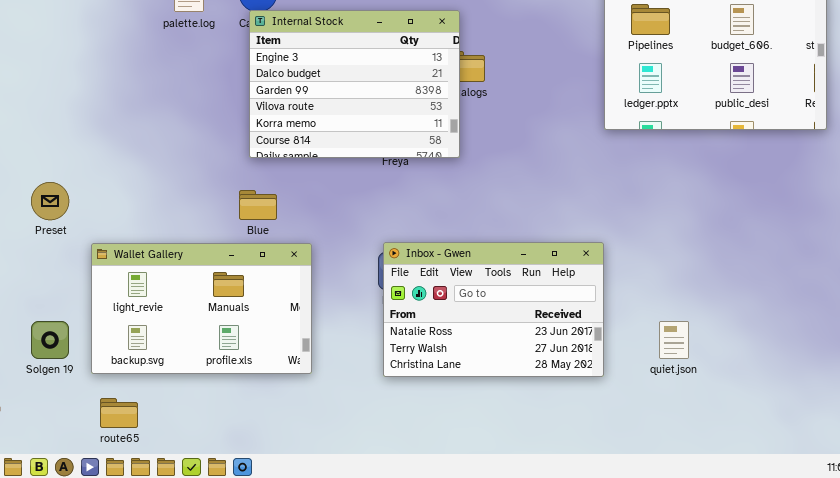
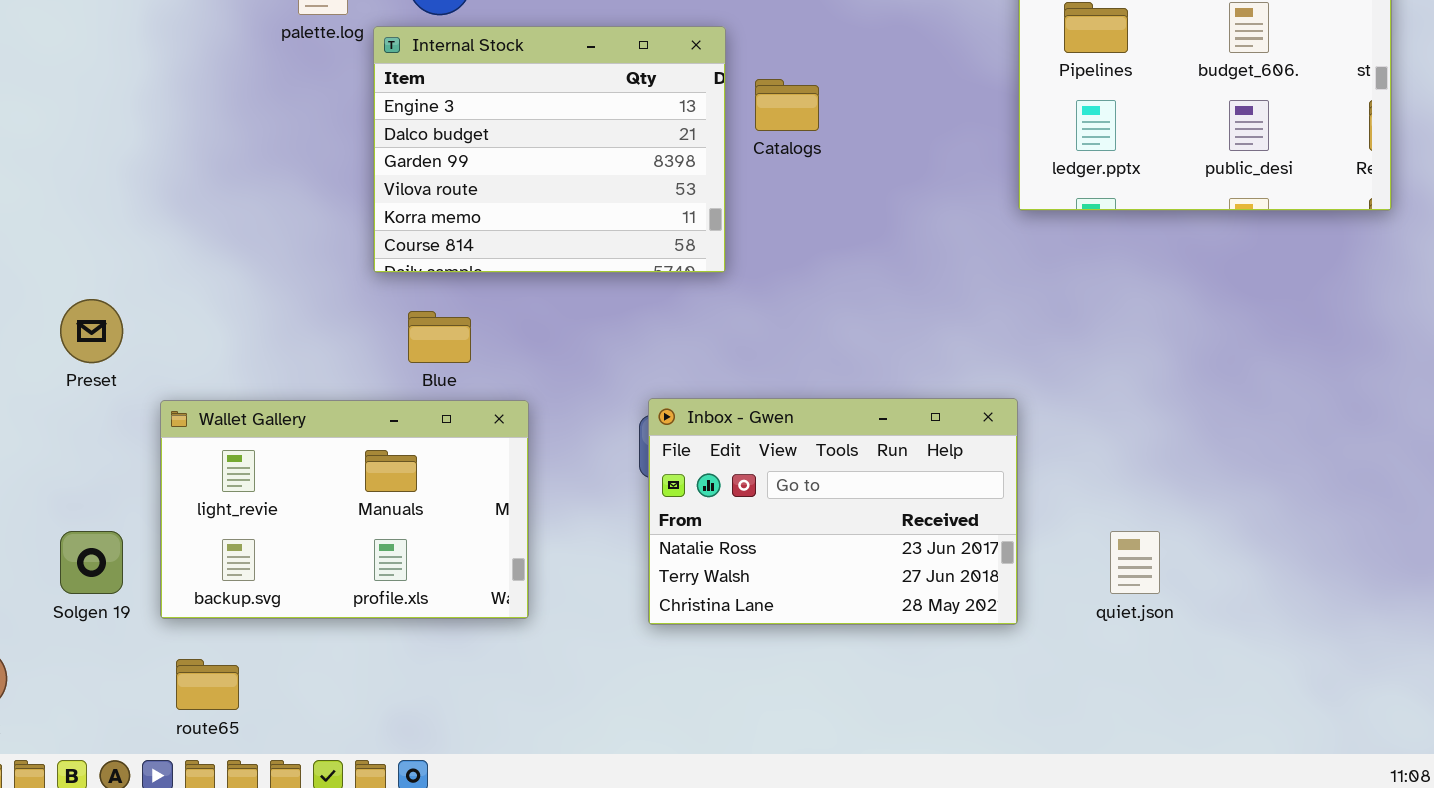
Internal Stock: [249,10,460,158] -> [373,26,726,273], moved

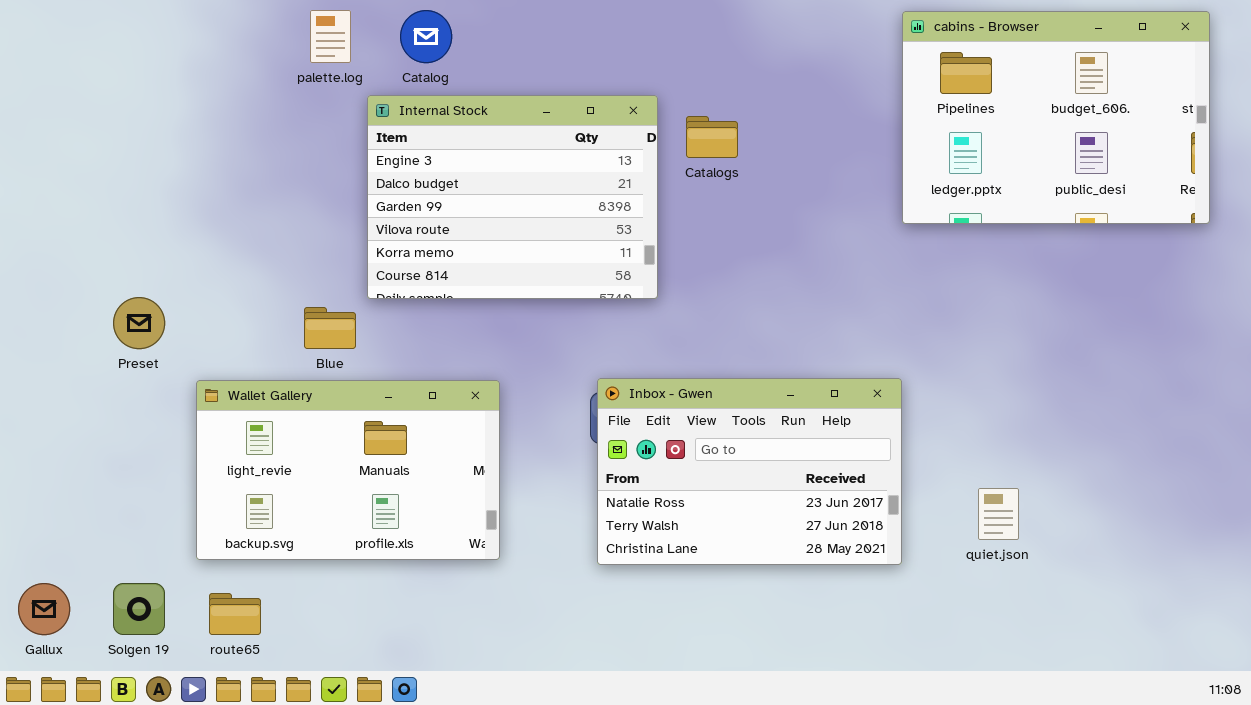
Internal Stock: [373,26,726,273] -> [367,95,658,299], moved
Blue: [408,311,471,363] -> [304,307,356,349], moved
Solgen 19: [60,531,123,594] -> [113,583,165,635], moved

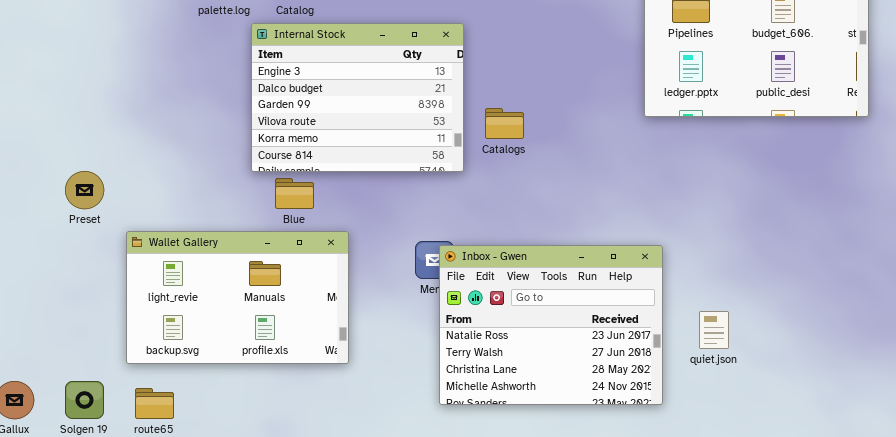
Catalogs: [686,116,738,158] -> [485,108,524,139], moved
Blue: [304,307,356,349] -> [275,178,314,209], moved
Inbox - Gwen: [597,378,902,565] -> [439,245,663,405], moved, resized

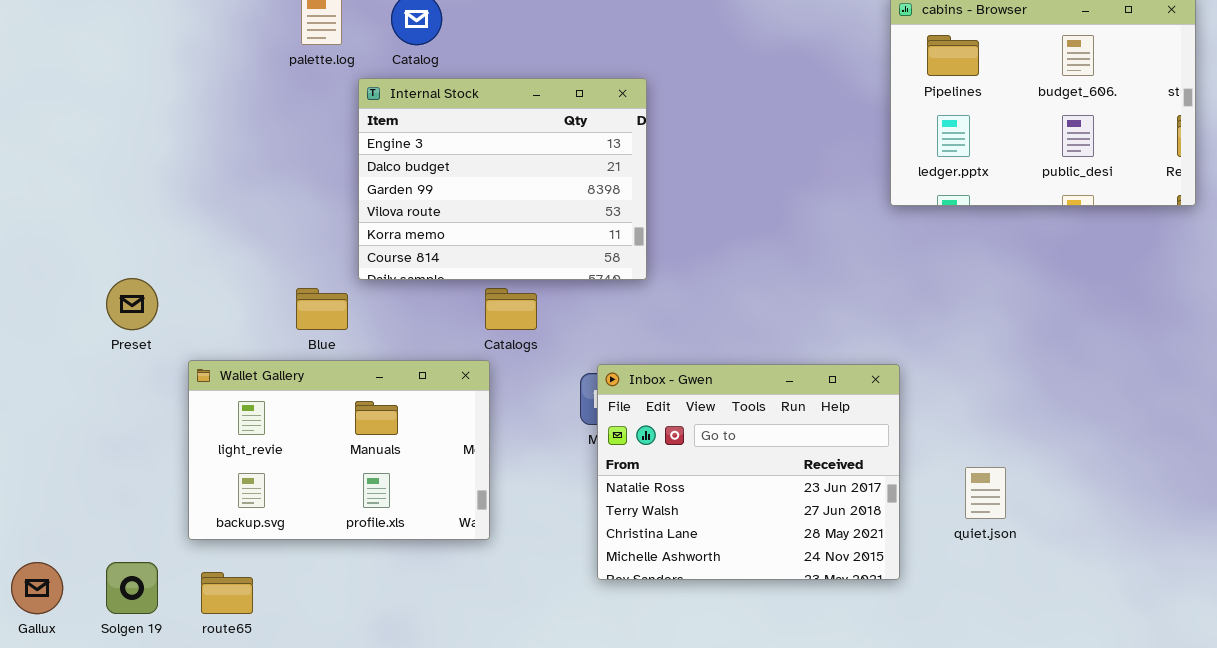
Catalogs: [485,108,524,139] -> [485,288,537,330], moved
Blue: [275,178,314,209] -> [296,288,348,330], moved
Inbox - Gwen: [439,245,663,405] -> [597,364,900,580], moved

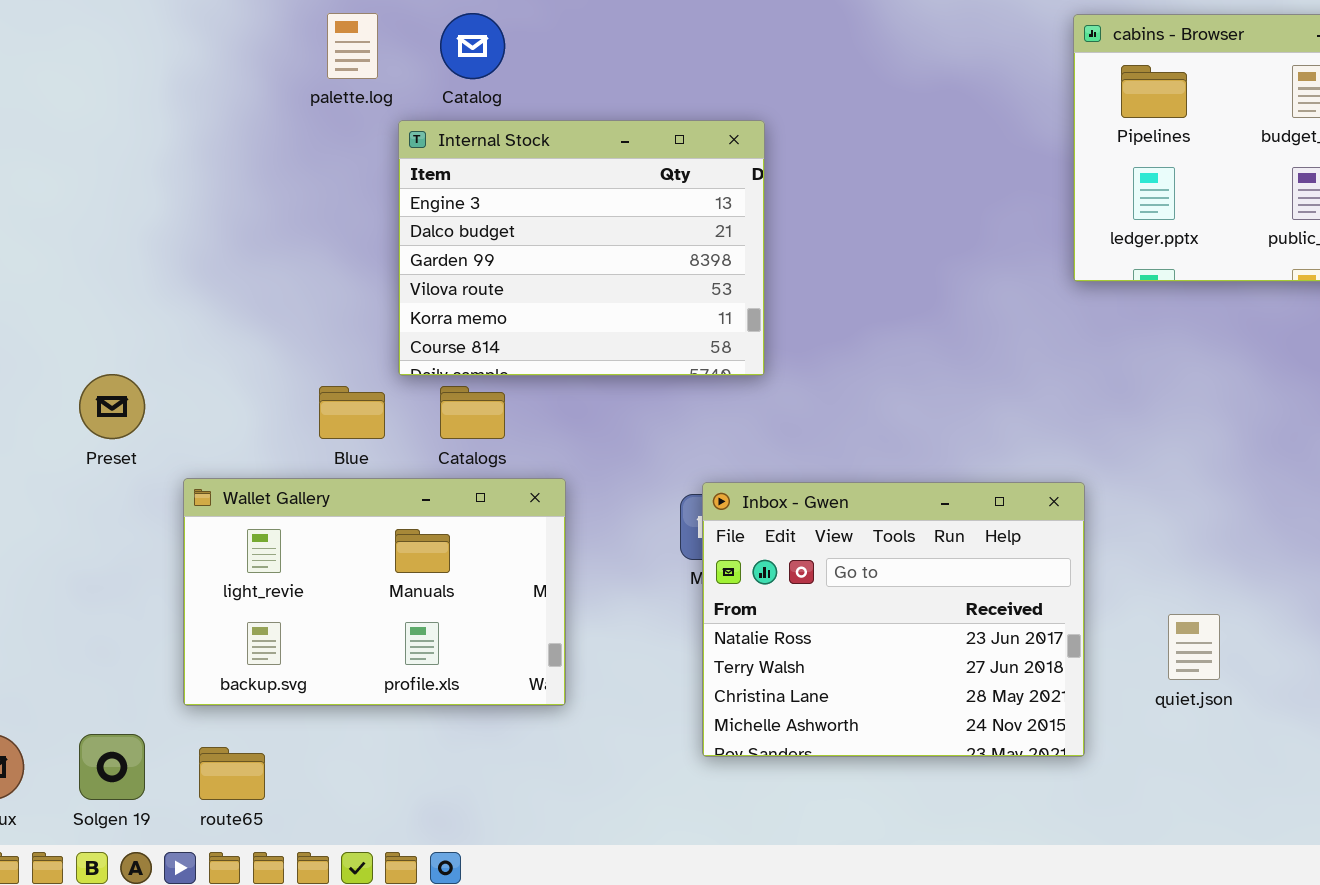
Catalogs: [485,288,537,330] -> [440,386,505,439], moved

